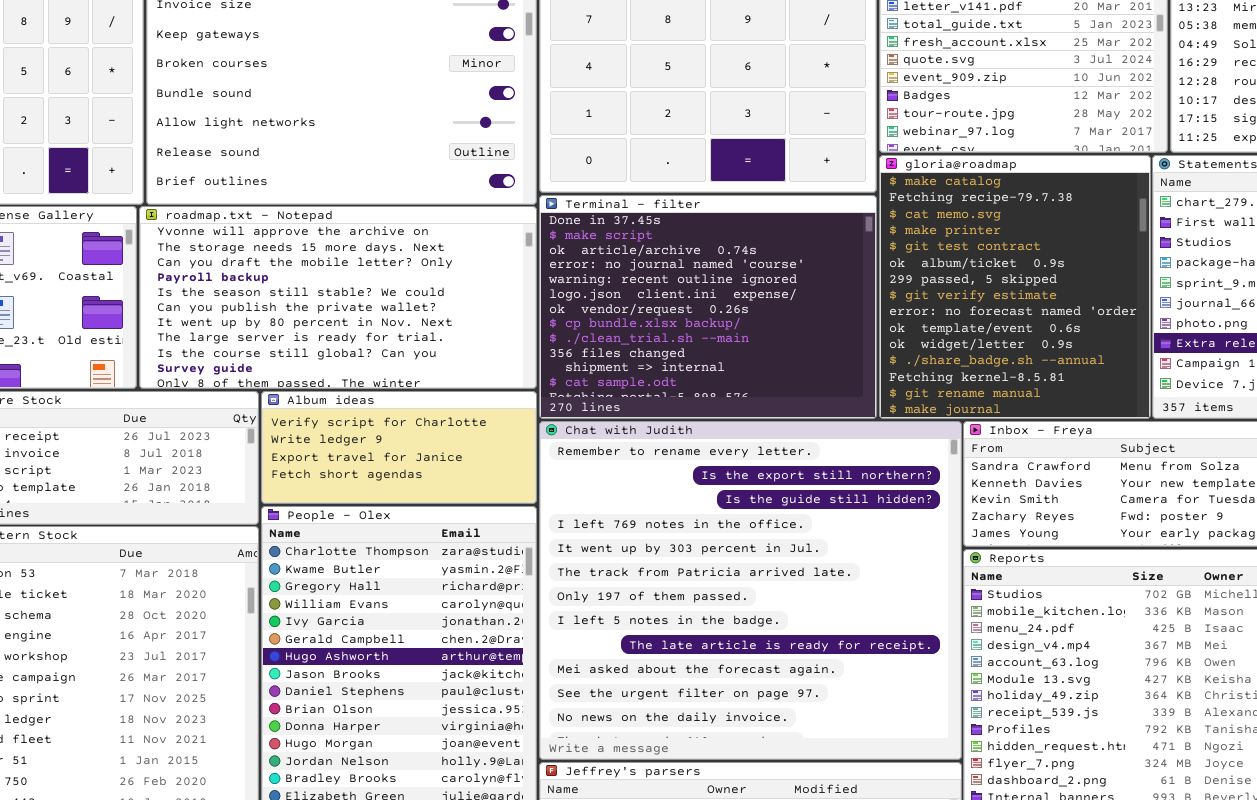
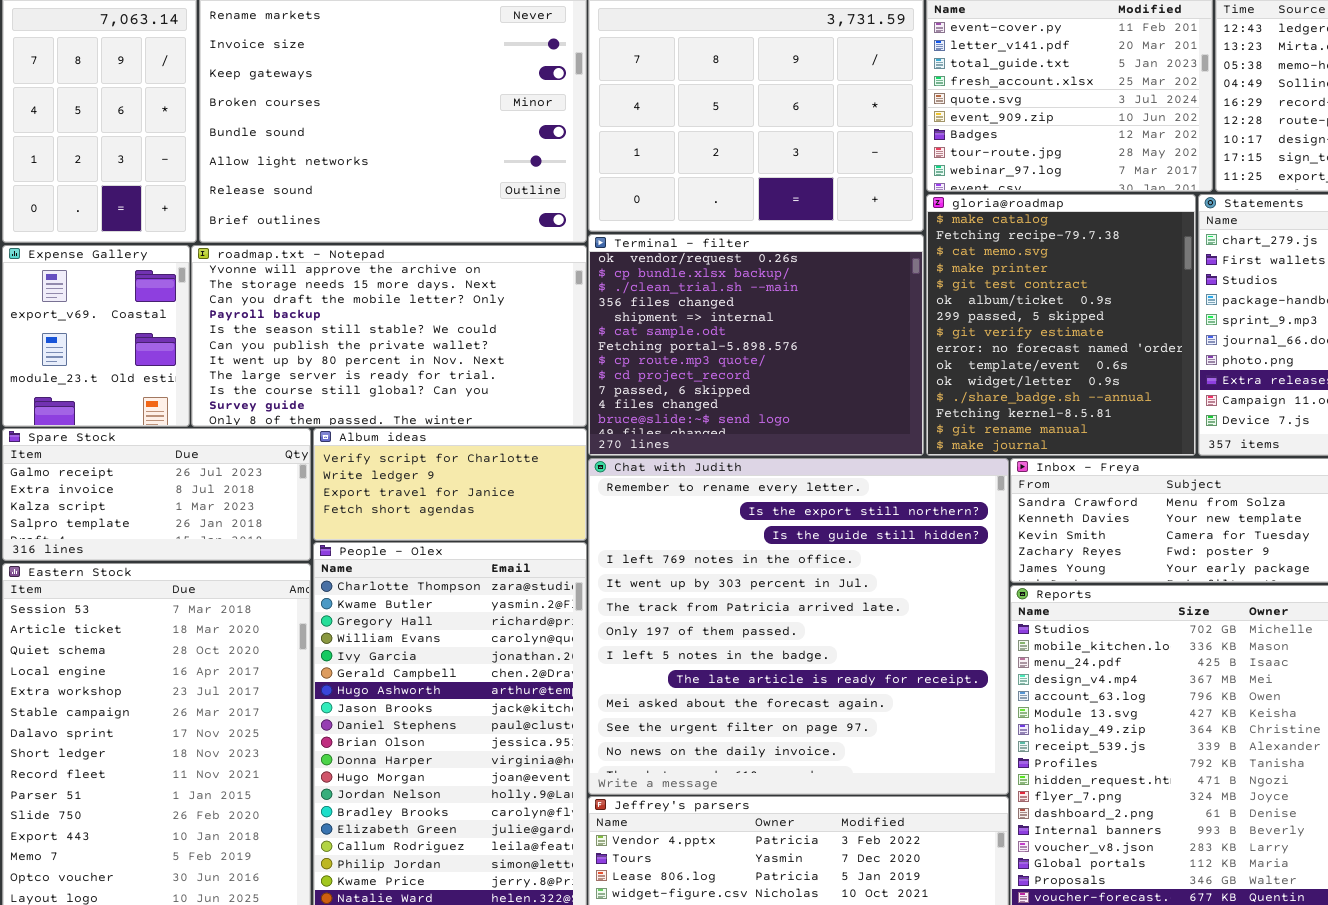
Terminal - filter: [539,195,877,419] -> [588,234,924,456], scrolled down 6 rows

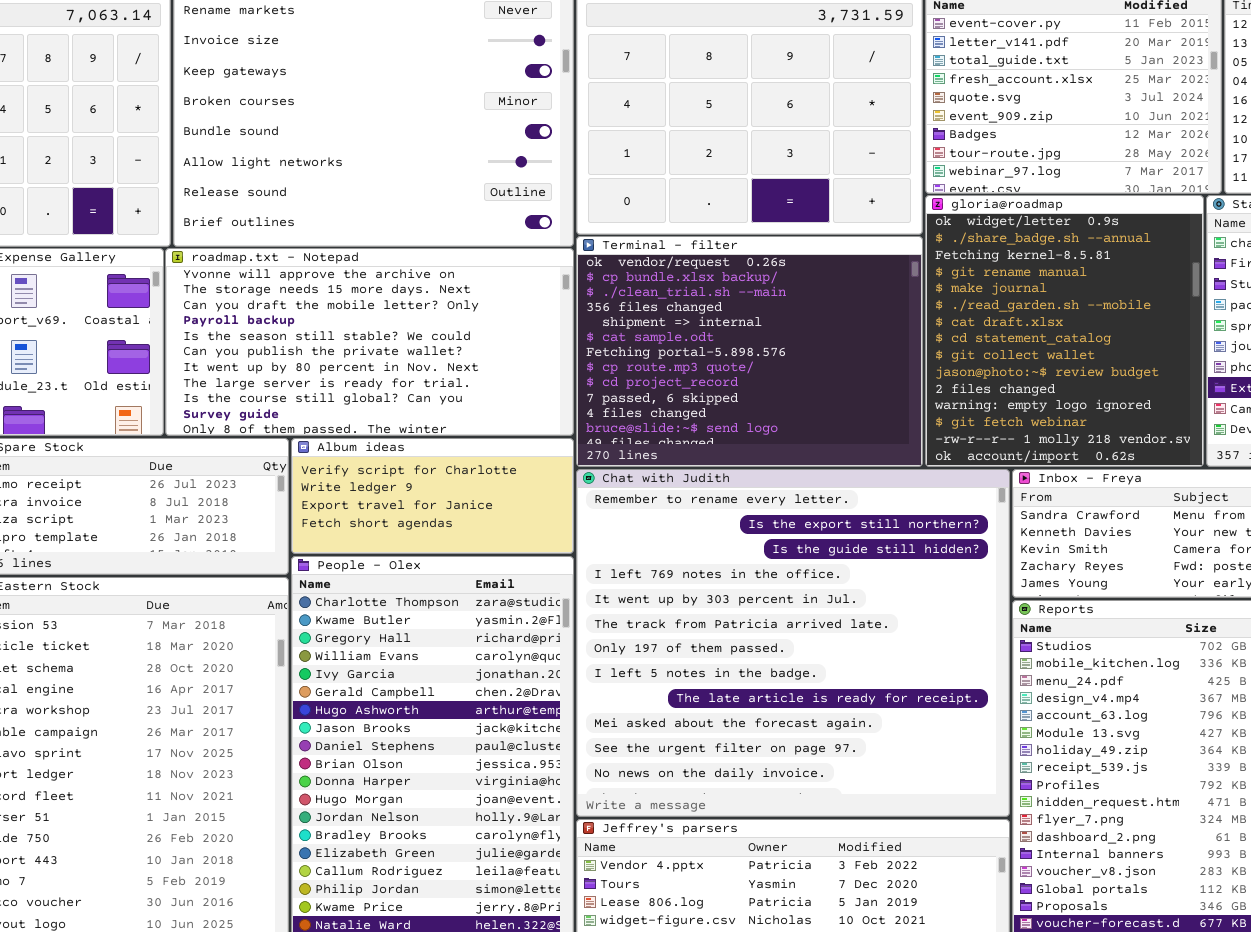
gloria@roadmap: [926,194,1196,456] -> [925,195,1204,467], scrolled down 10 rows

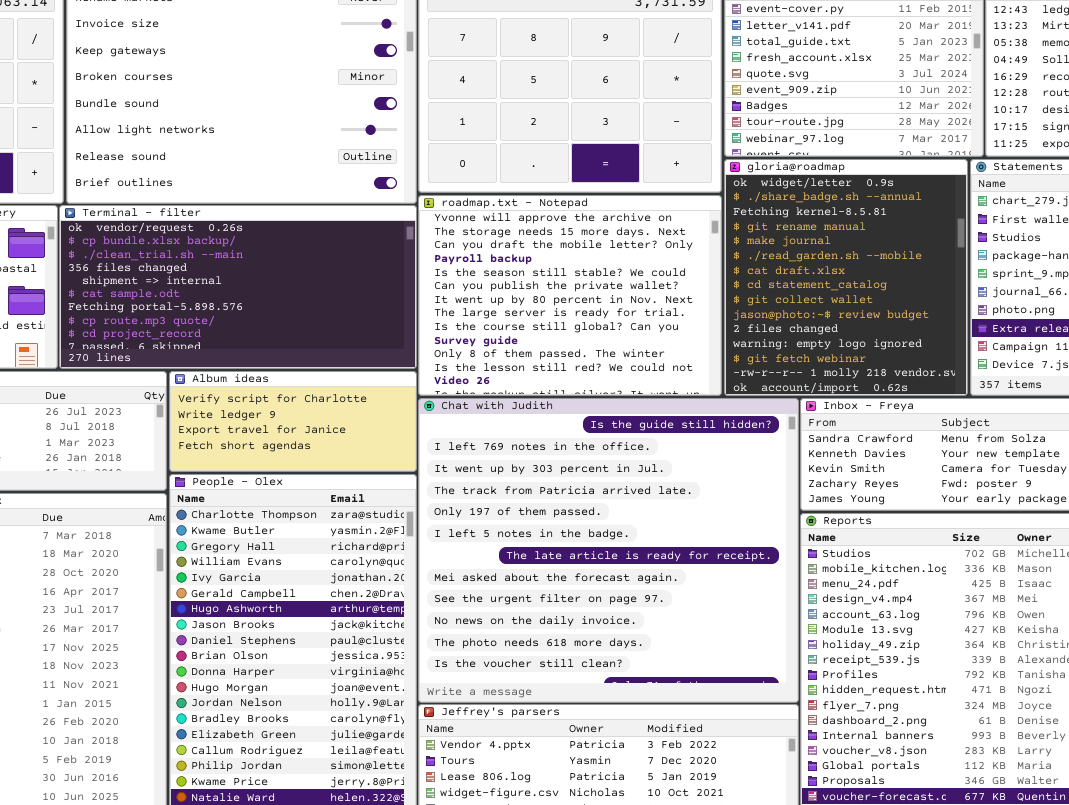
Terminal - filter: [576,236,923,467] -> [59,205,417,369], moved, resized
roadmap.txt - Notepad: [165,248,574,436] -> [418,195,722,396], moved, resized
Chat with Judith: [576,469,1010,817] -> [418,398,799,703], scrolled down 2 rows

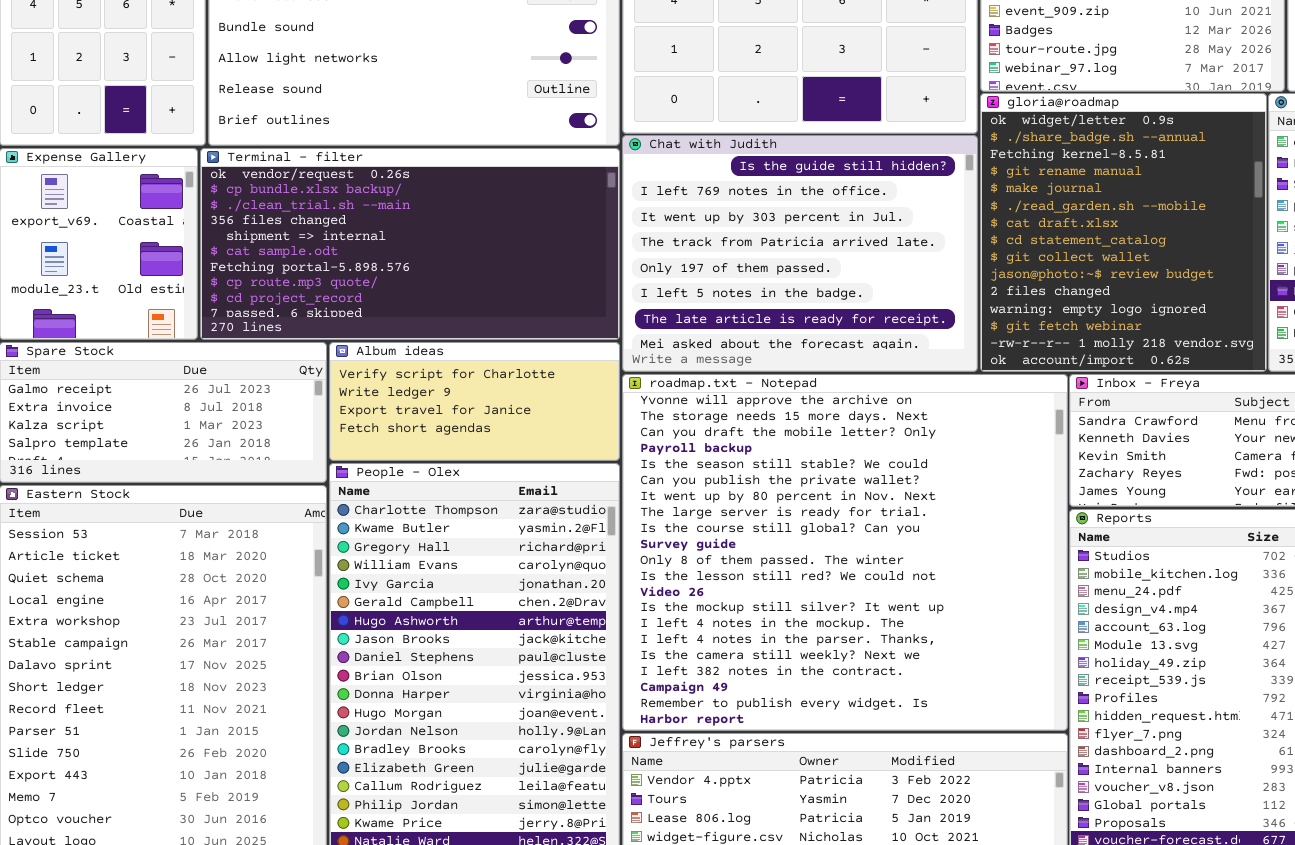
roadmap.txt - Notepad: [418,195,722,396] -> [622,374,1068,731], moved, resized
Chat with Judith: [418,398,799,703] -> [622,135,978,372], moved, resized

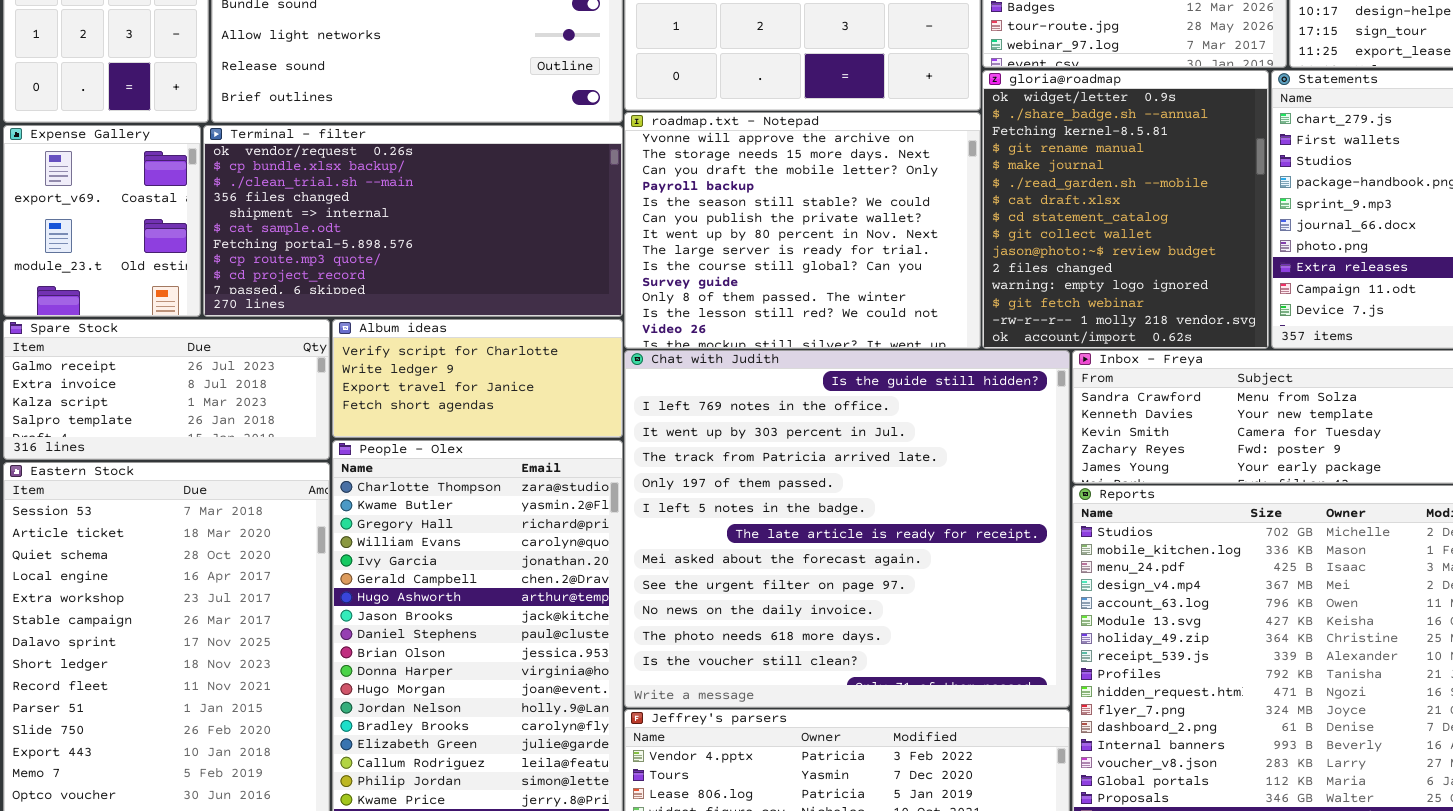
Chat with Judith: [622,135,978,372] -> [624,350,1070,708], moved, resized
roadmap.txt - Notepad: [622,374,1068,731] -> [624,112,981,349], moved, resized

